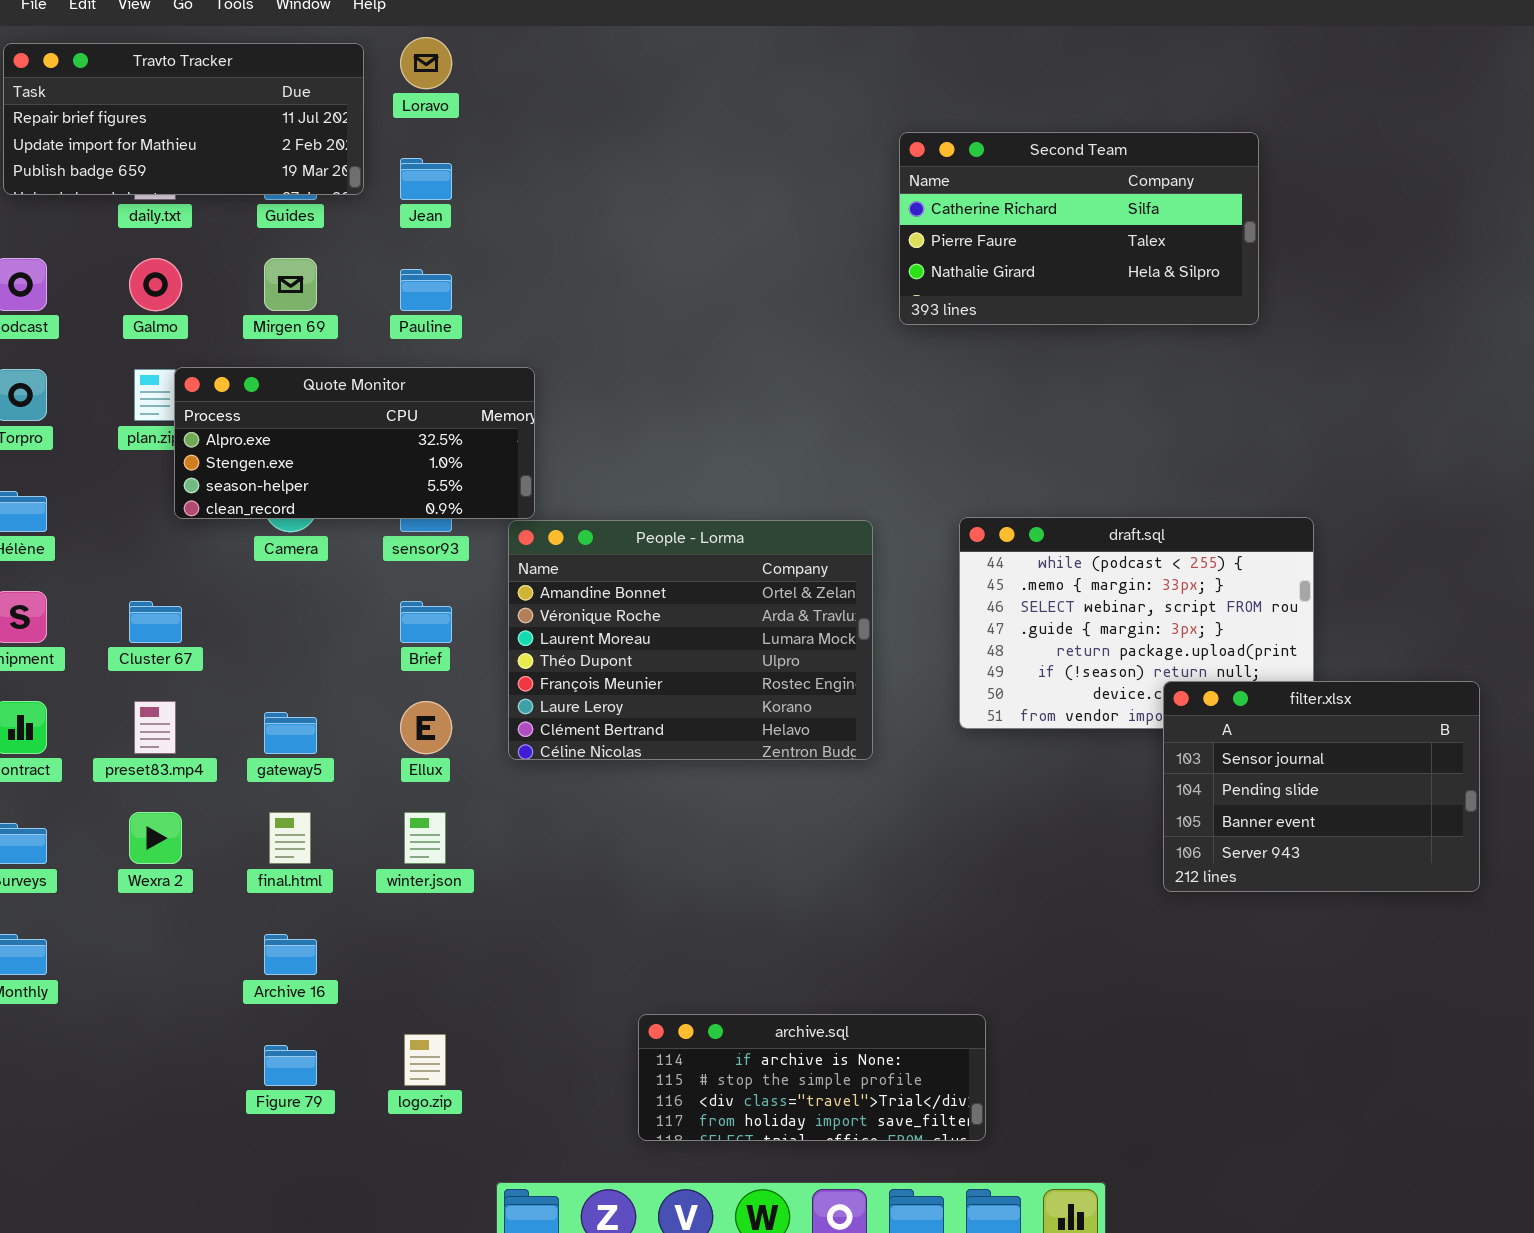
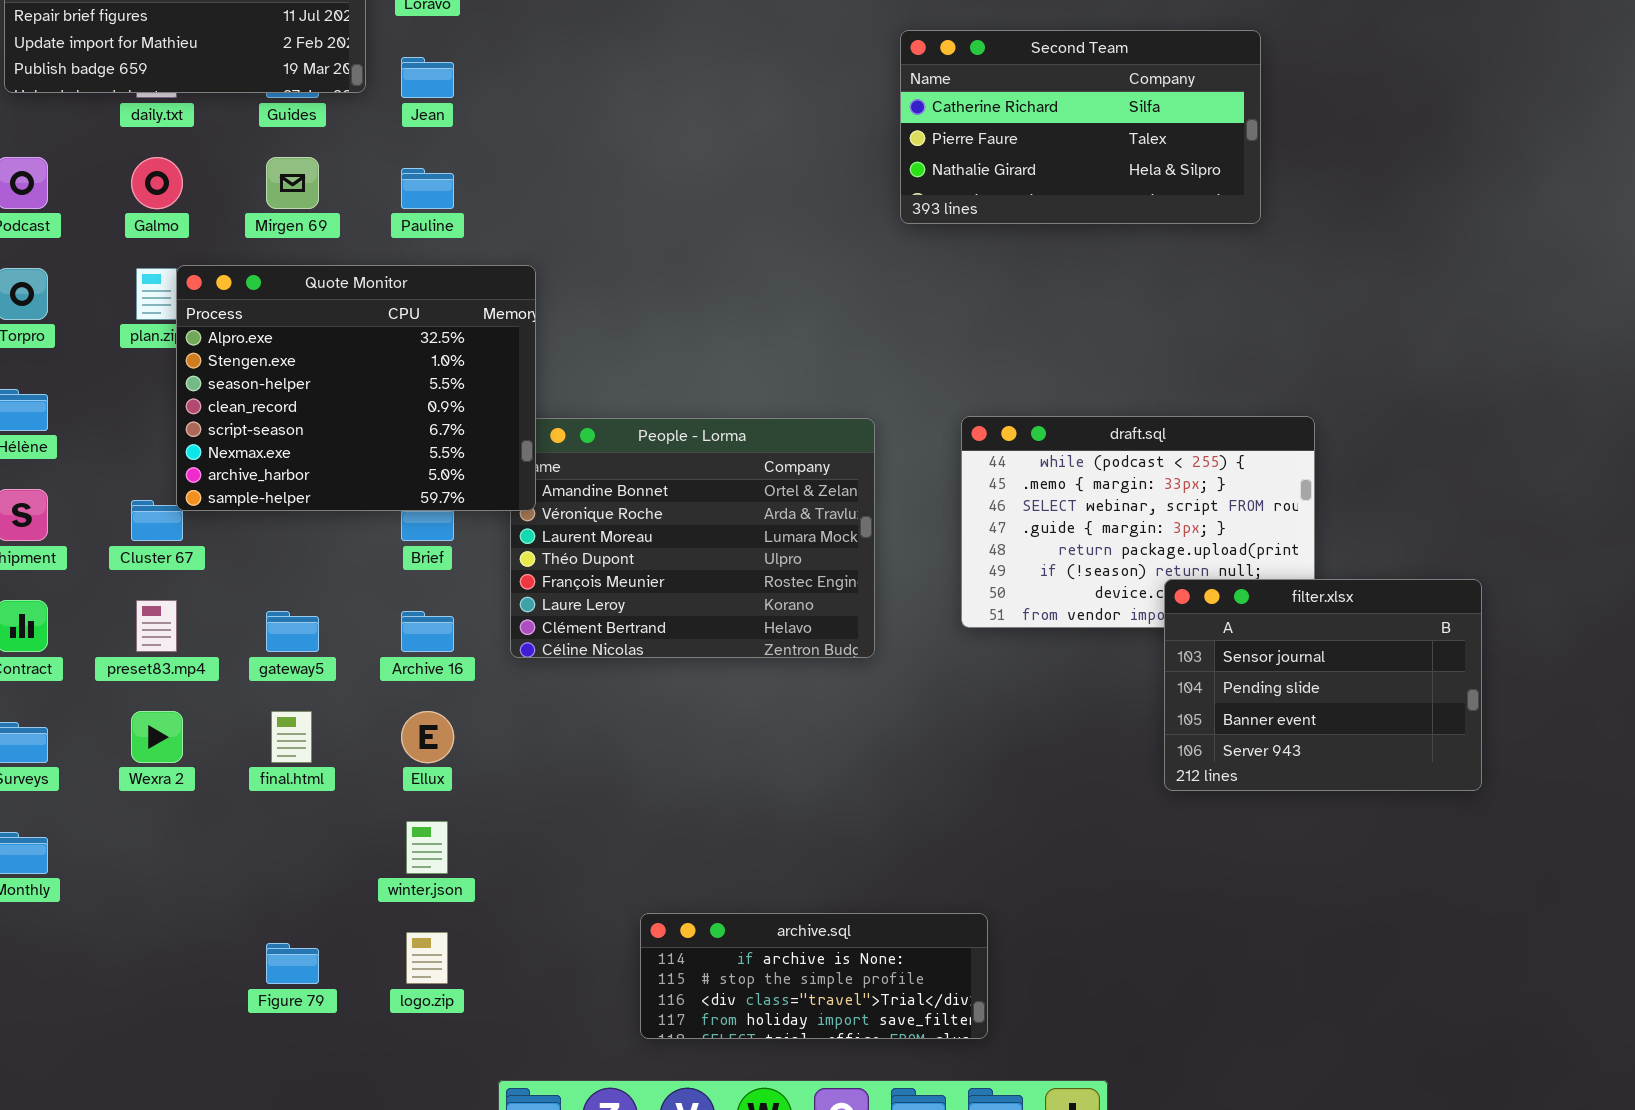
Quote Monitor: [174,367,535,519] -> [176,265,536,511], resized
Ellux: [400,701,452,754] -> [401,711,454,763], moved
winter.json: [404,812,446,864] -> [406,821,448,874], moved
Archive 16: [264,934,317,975] -> [401,611,454,652], moved

